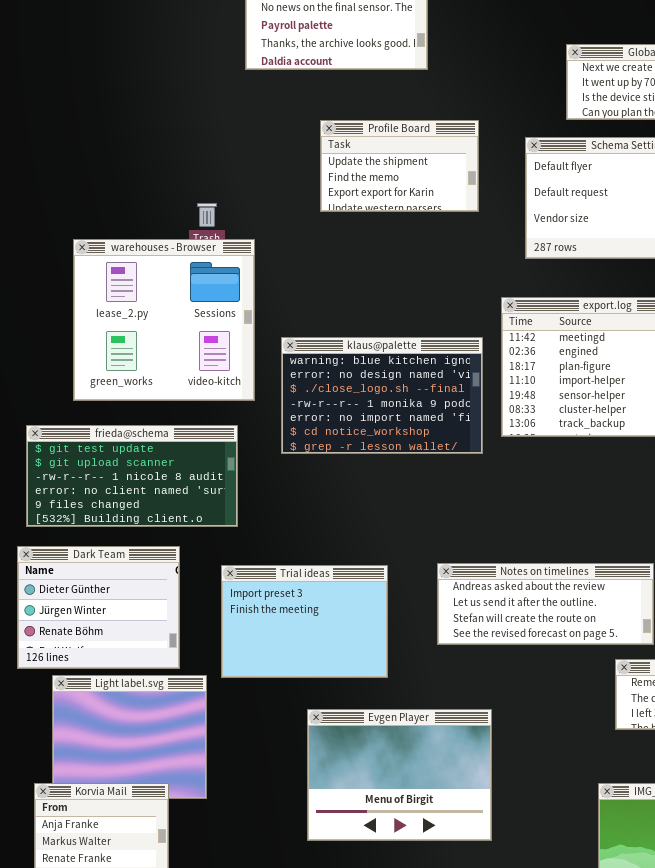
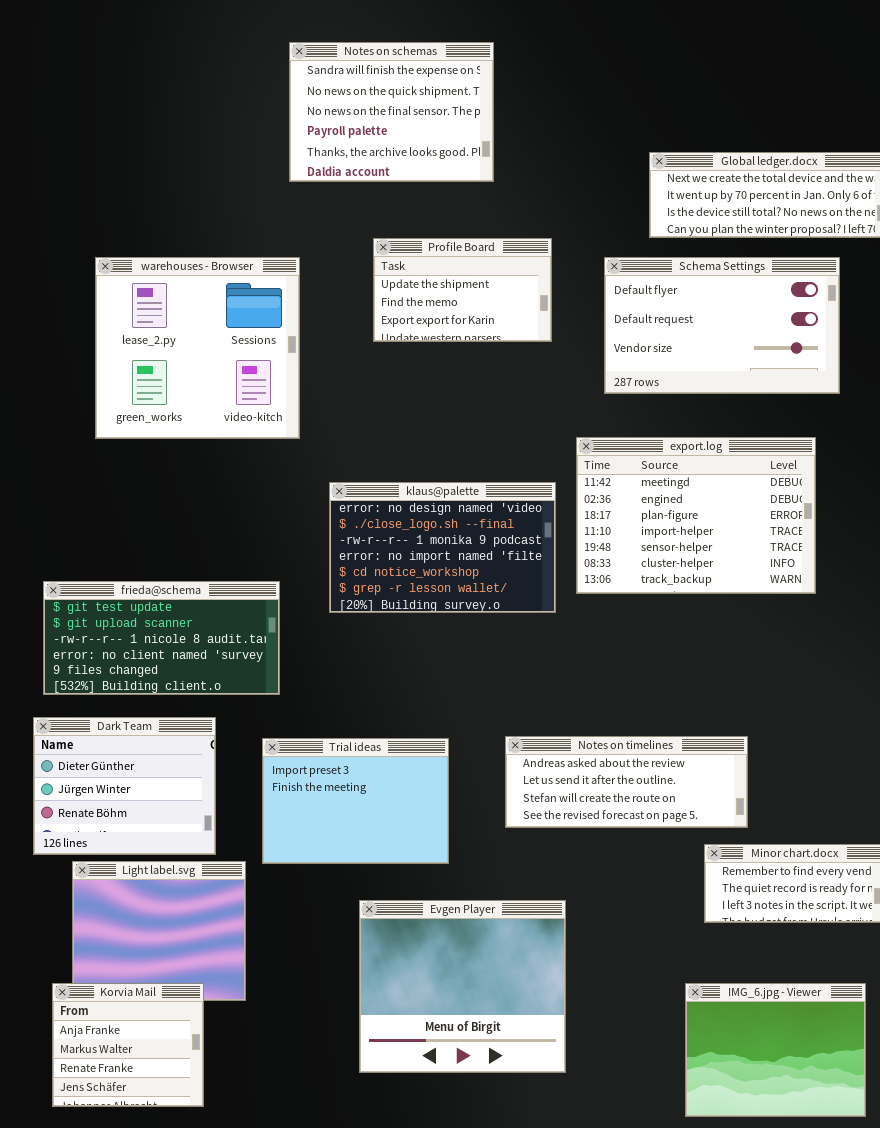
warehouses - Browser: [73,239,255,401] -> [95,257,300,439], moved
klaus@palette: [281,337,483,454] -> [329,482,556,613], scrolled down 1 row
Evgen Player: [307,709,492,841] -> [359,900,566,1073], resized

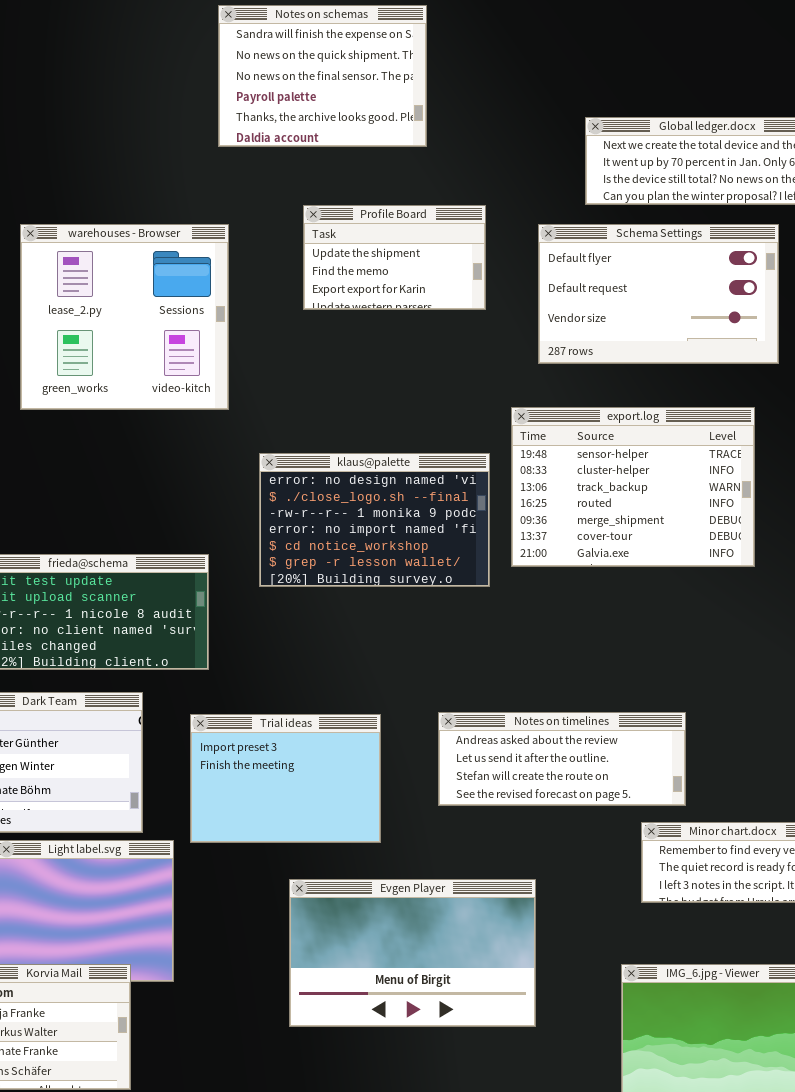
export.log: [576,437,816,594] -> [511,407,755,567], scrolled down 4 rows
Evgen Player: [359,900,566,1073] -> [289,879,536,1027], resized

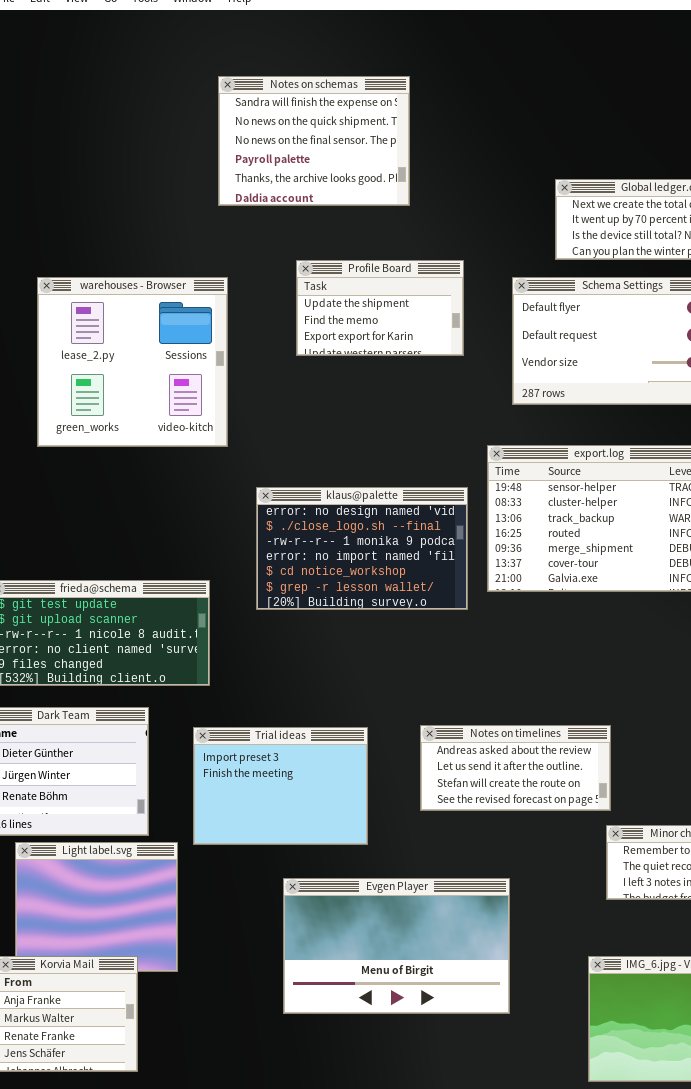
Notes on timelines: [438,712,686,806] -> [420,725,611,811], resized

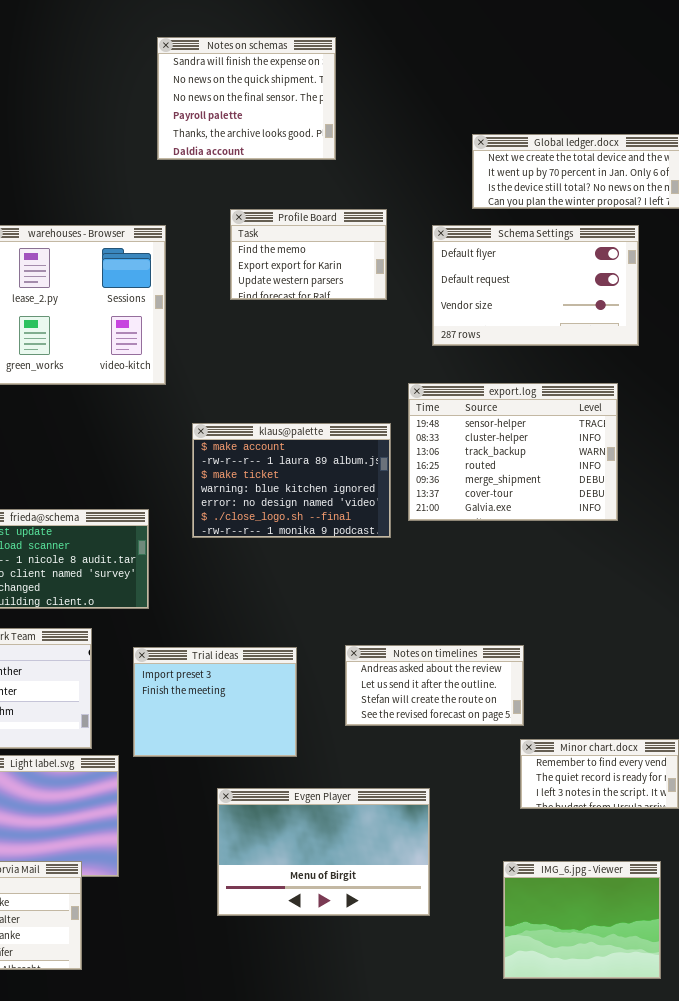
Profile Board: [296,260,464,356] -> [230,209,387,300], scrolled down 1 row
klaus@palette: [256,487,468,610] -> [192,423,391,538], scrolled up 4 rows

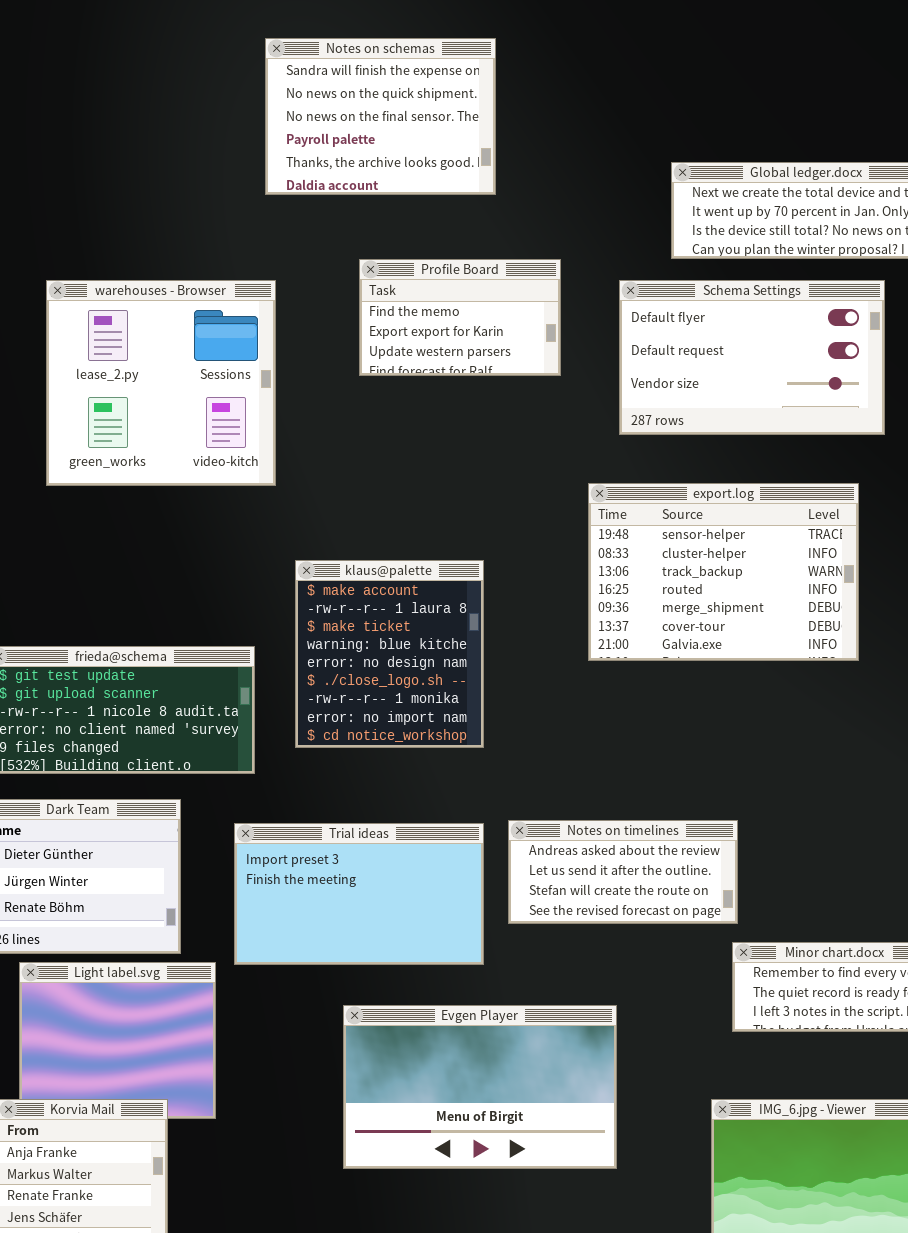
klaus@palette: [192,423,391,538] -> [295,560,484,748], moved, resized
Trial ideas: [133,647,297,757] -> [234,823,484,965], resized

